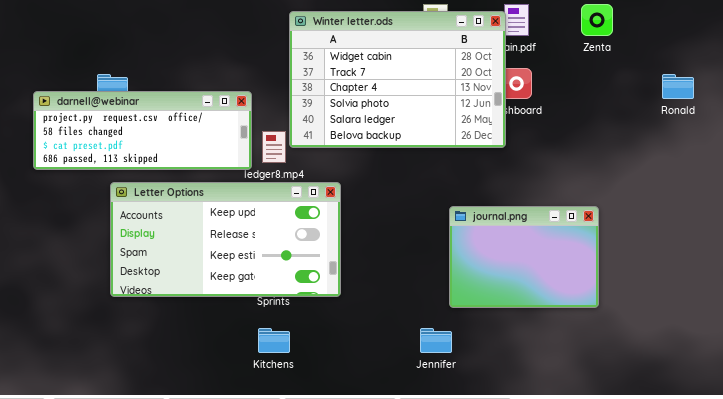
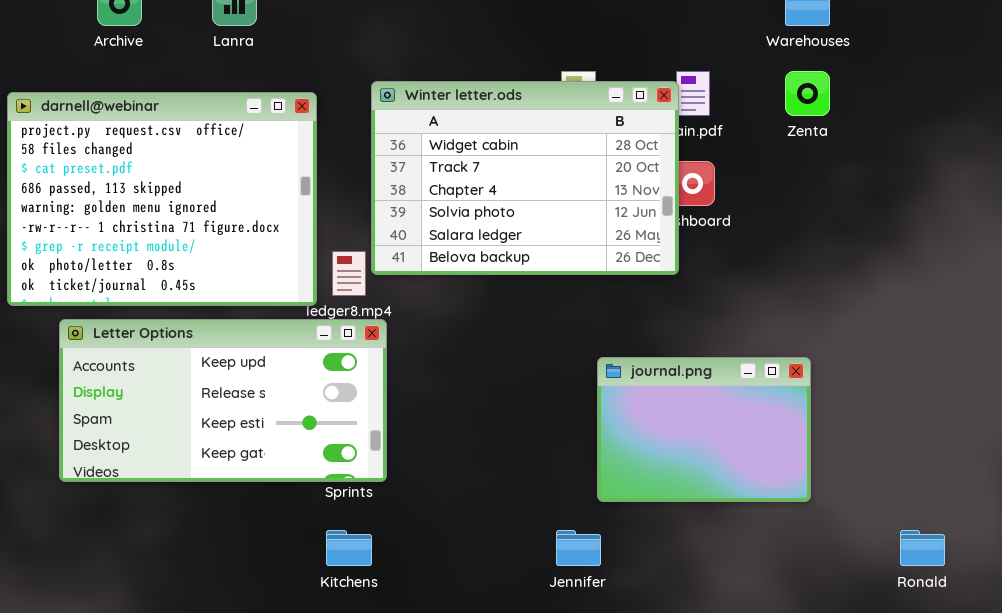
Ronald: [662,74,694,99] -> [900,530,945,566], moved
darnell@webinar: [33,91,252,170] -> [7,92,317,306], resized
Letter Options: [110,182,341,297] -> [59,319,387,482], moved

